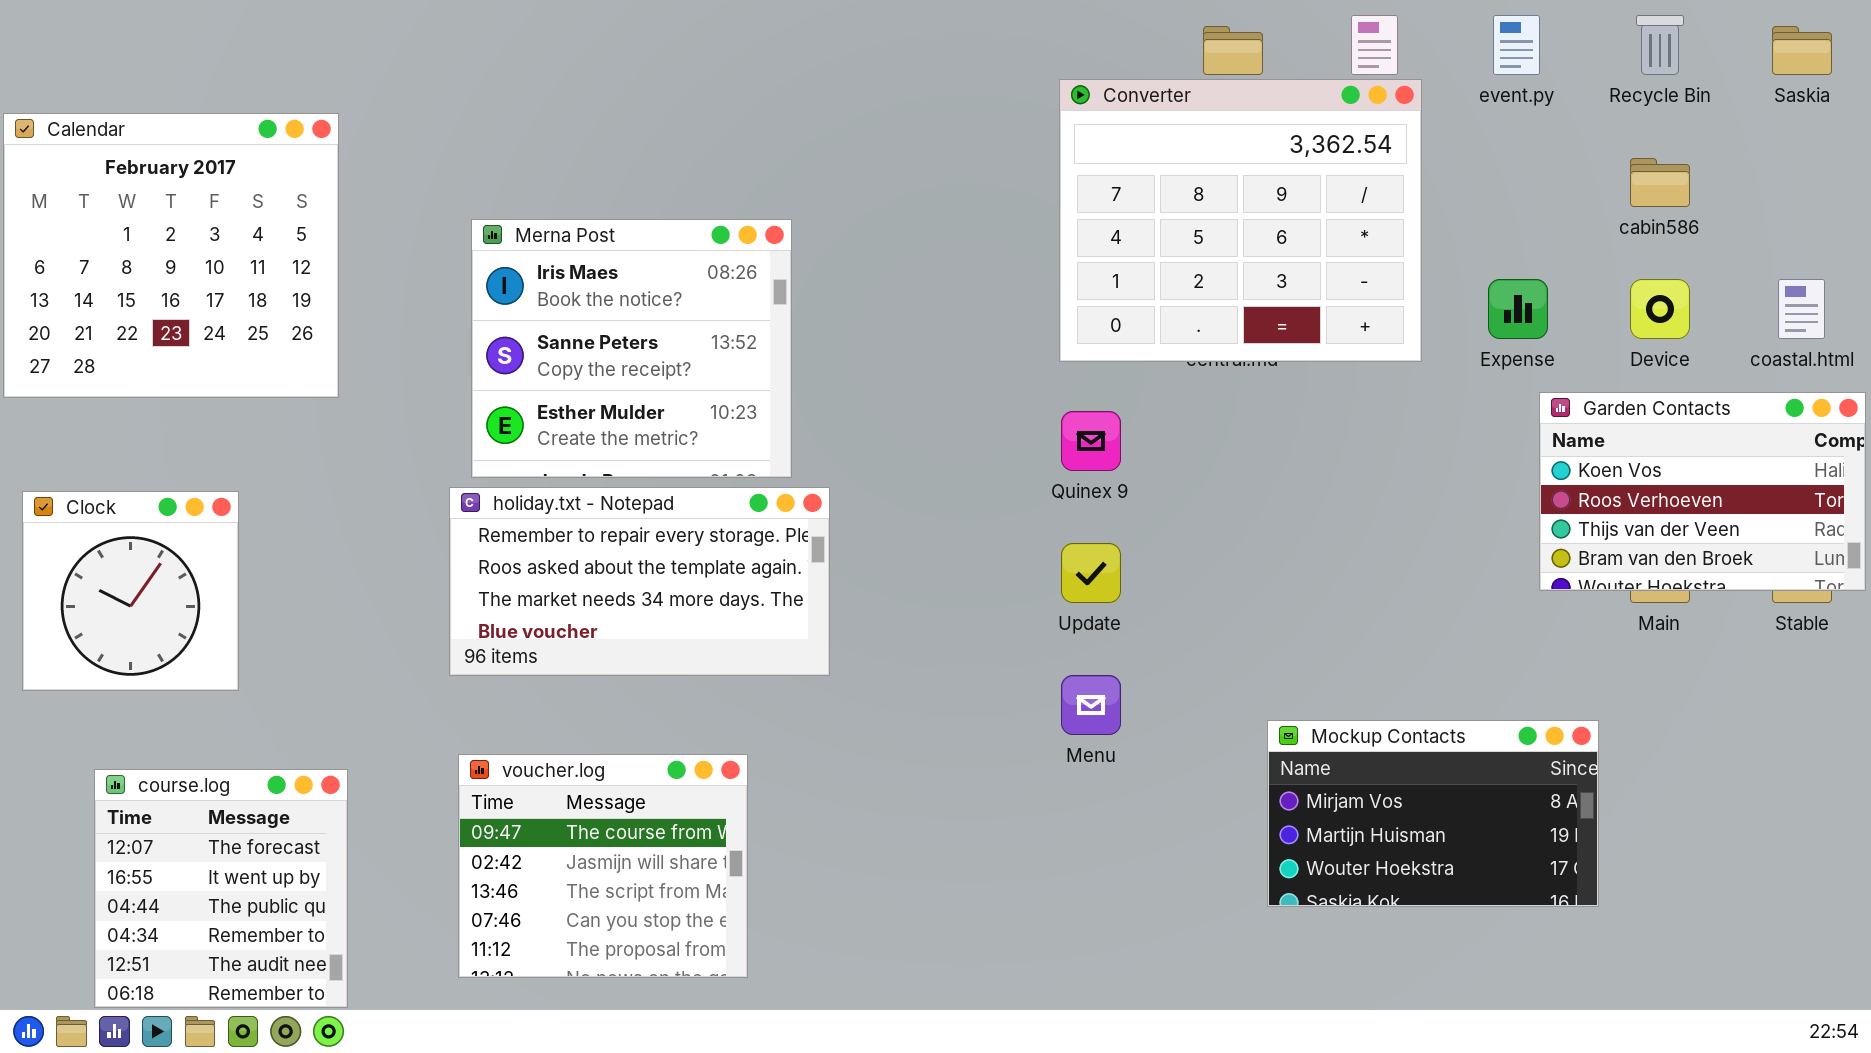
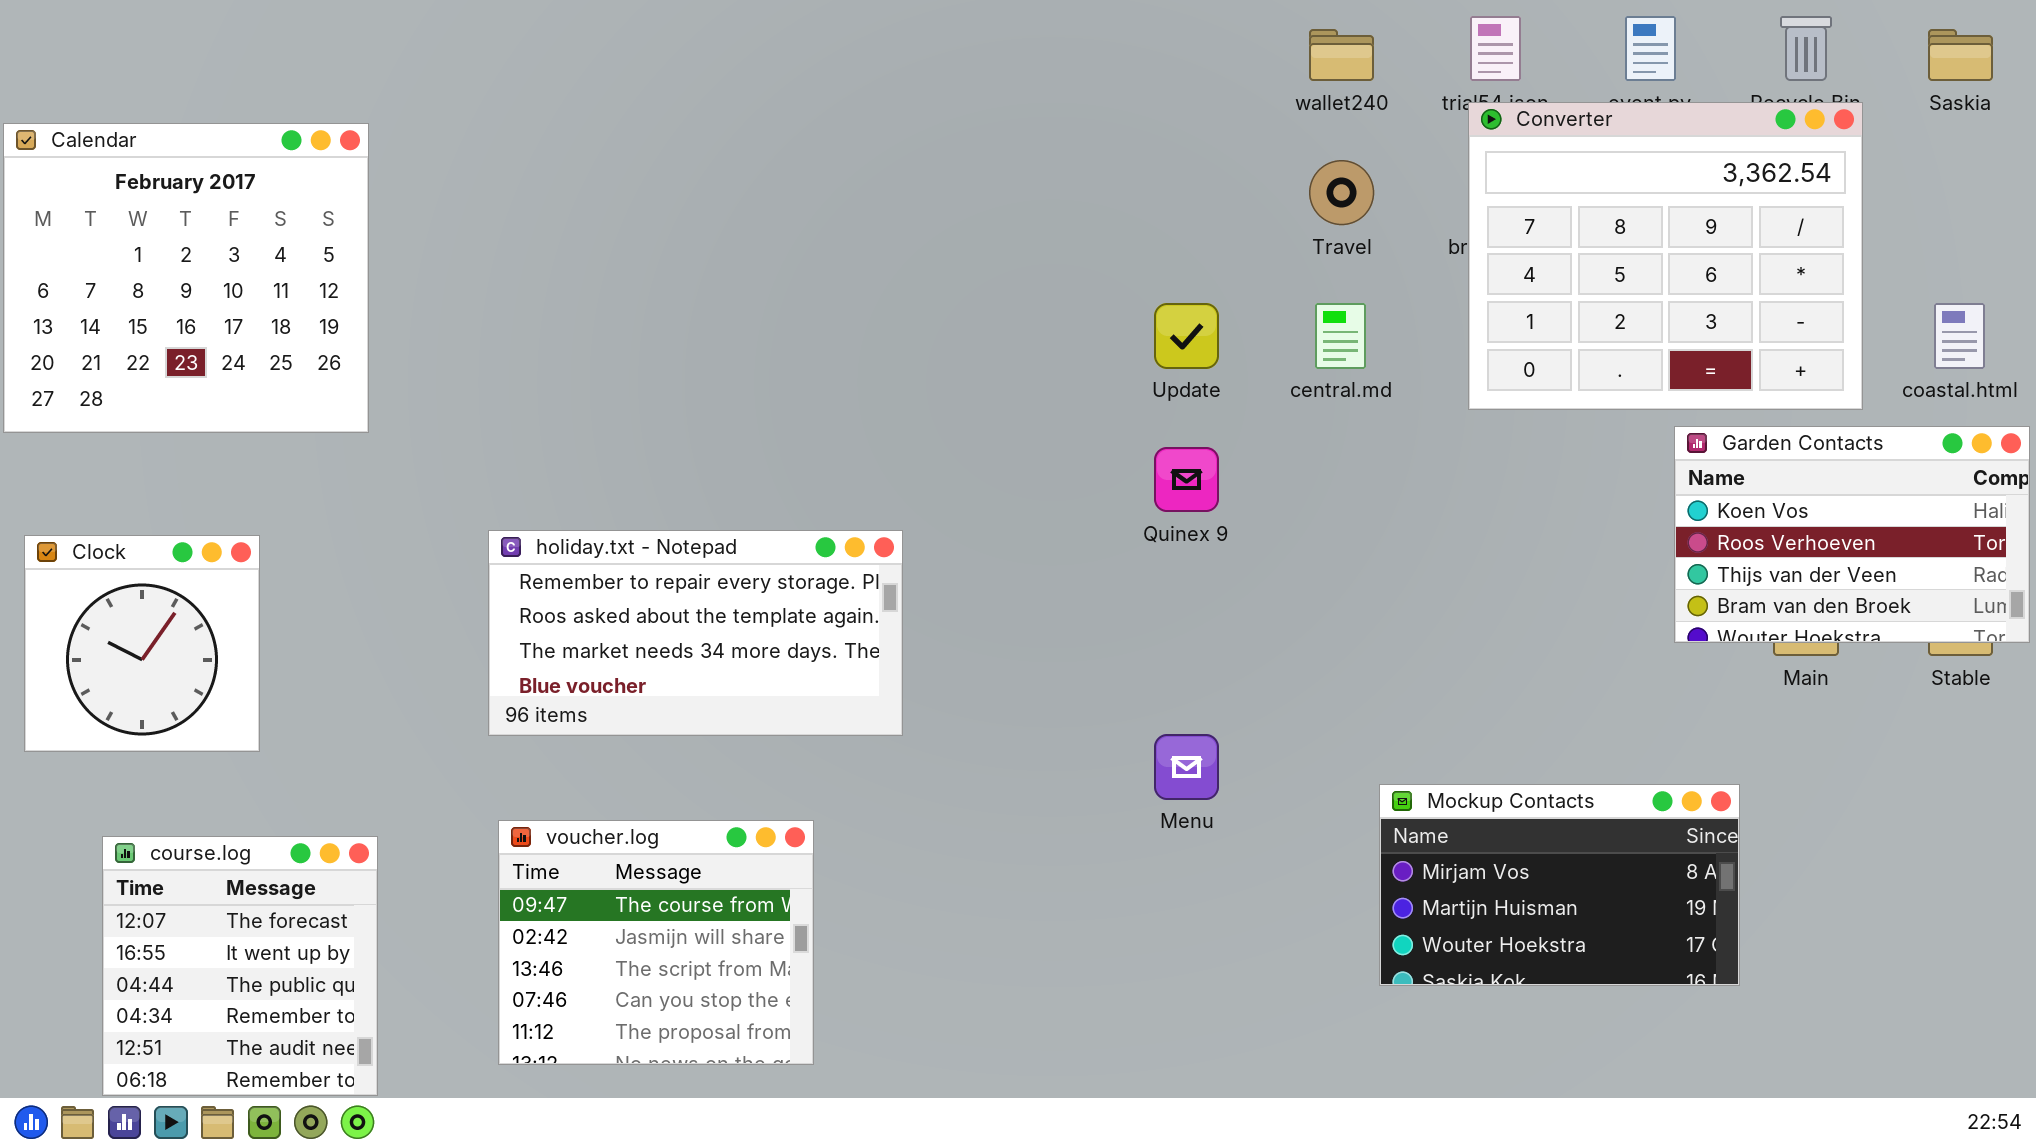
Converter: [1059,79,1422,362] -> [1468,102,1863,410], moved
Merna Post: [471,219,792,478] -> none, closed
Update: [1061,543,1121,603] -> [1154,303,1219,369], moved

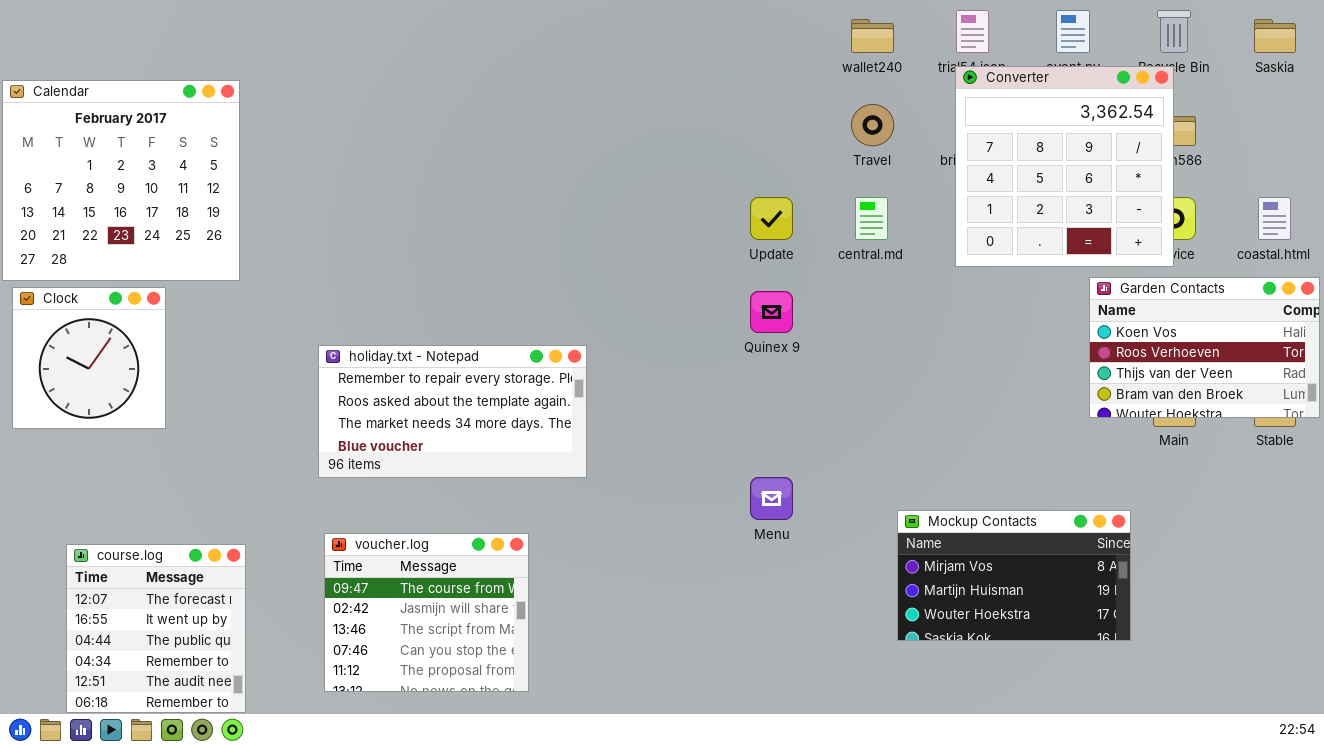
Converter: [1468,102,1863,410] -> [955,66,1174,267], resized
Clock: [24,535,260,752] -> [12,287,166,429], moved

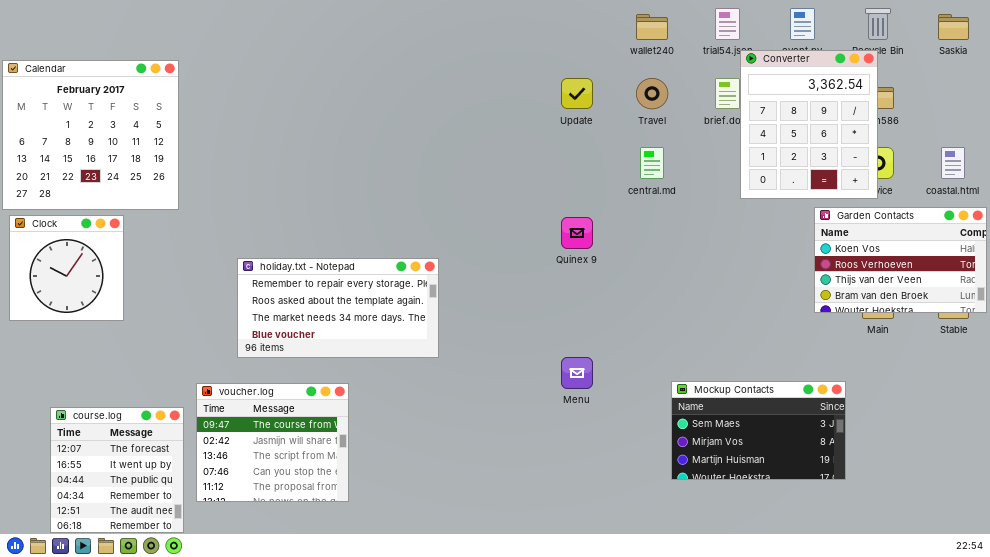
Converter: [955,66,1174,267] -> [740,50,878,199], resized
Update: [750,197,793,240] -> [561,78,593,109], moved
Mockup Contacts: [897,510,1131,641] -> [671,381,846,480], scrolled up 1 row
voucher.log: [324,533,529,692] -> [196,383,349,502], moved

